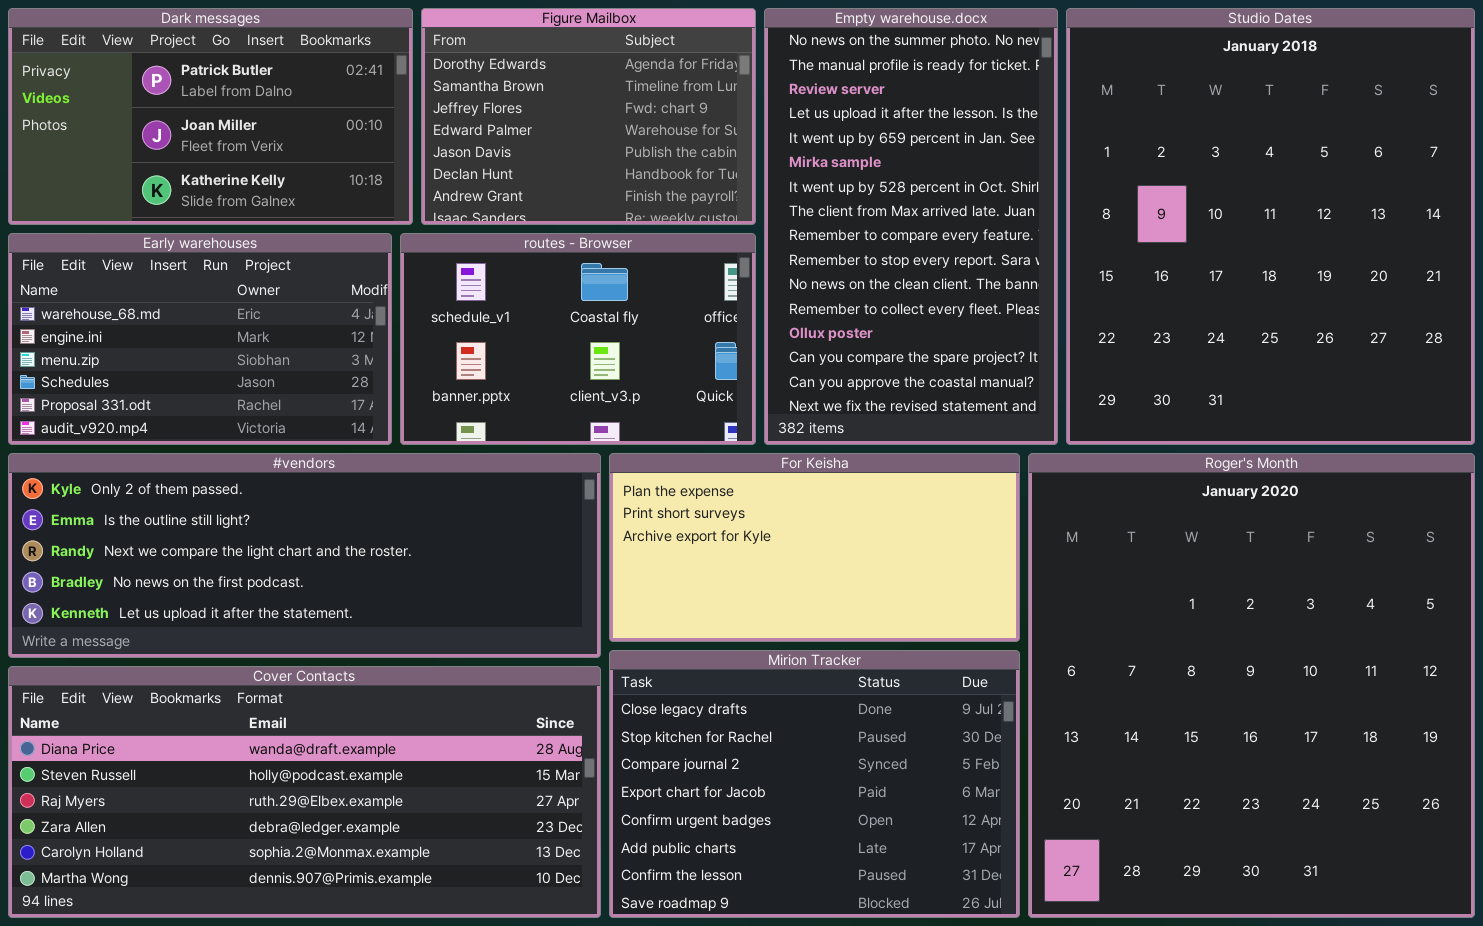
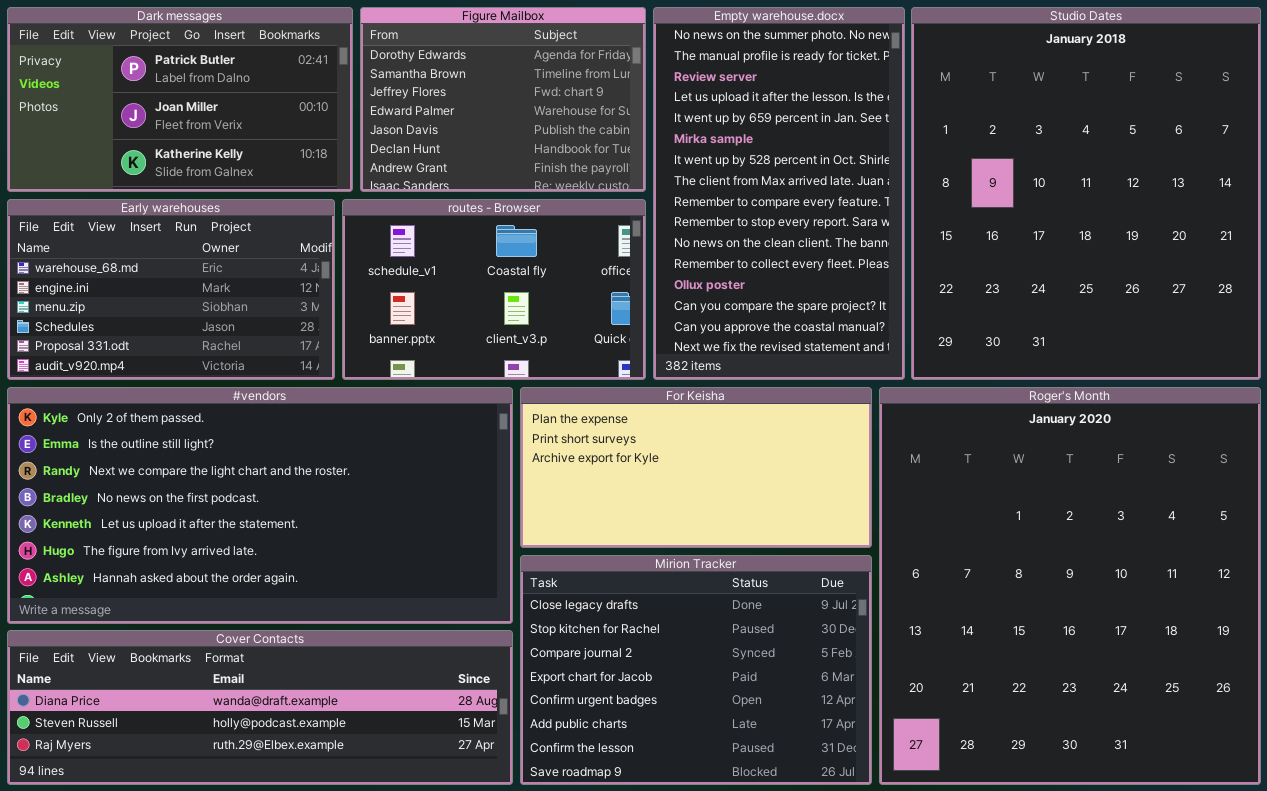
#vendors: [8,453,601,658] -> [7,387,513,624], resized
Cover Contacts: [8,666,601,918] -> [7,630,513,785], resized

